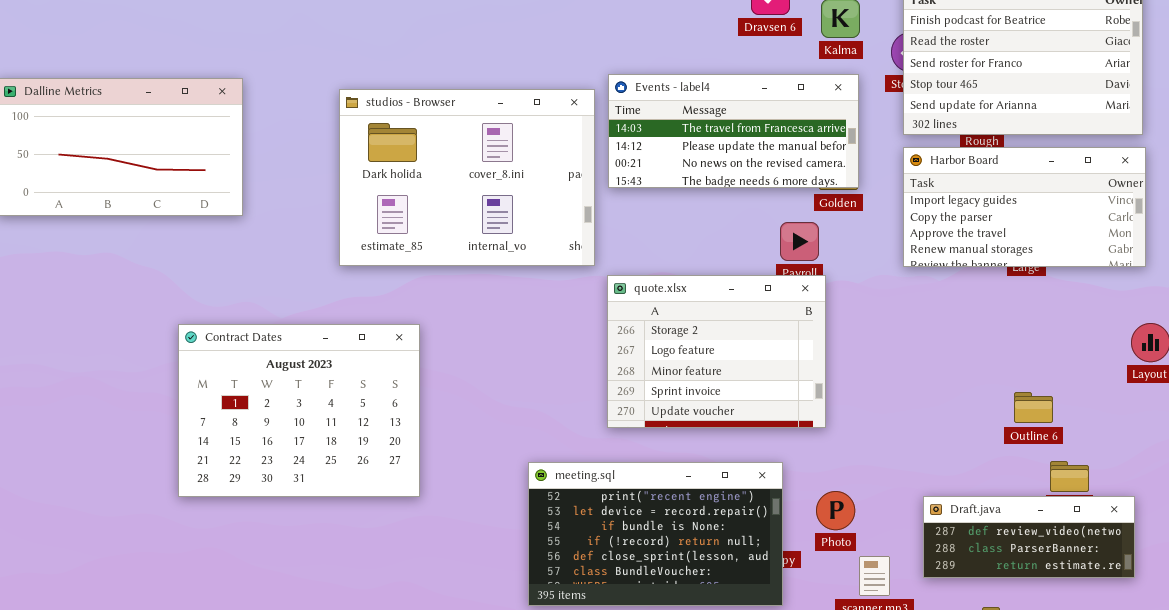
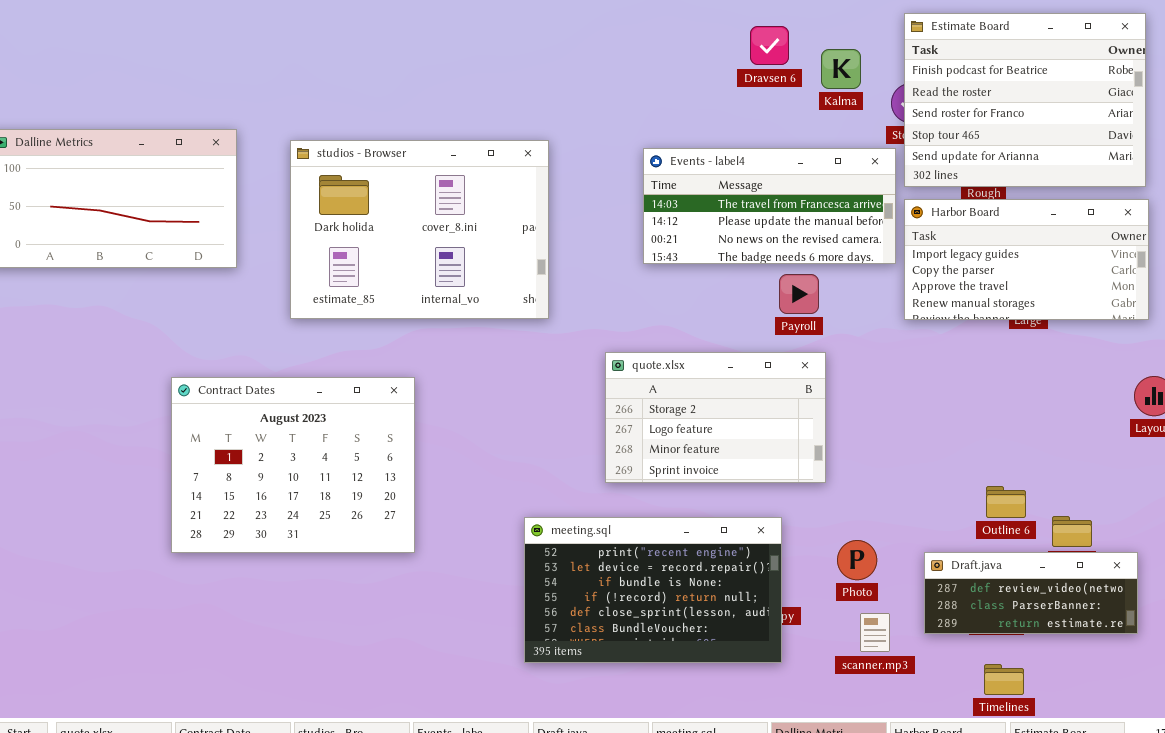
Events - label4: [608,74,859,188] -> [643,148,896,264], moved
studios - Browser: [339,89,595,266] -> [290,140,549,319], moved
quote.xlsx: [607,275,826,428] -> [605,352,826,483], resized
Outline 6: [1014,392,1053,423] -> [986,486,1026,518], moved
Photo: [816,491,855,530] -> [837,540,877,580], moved

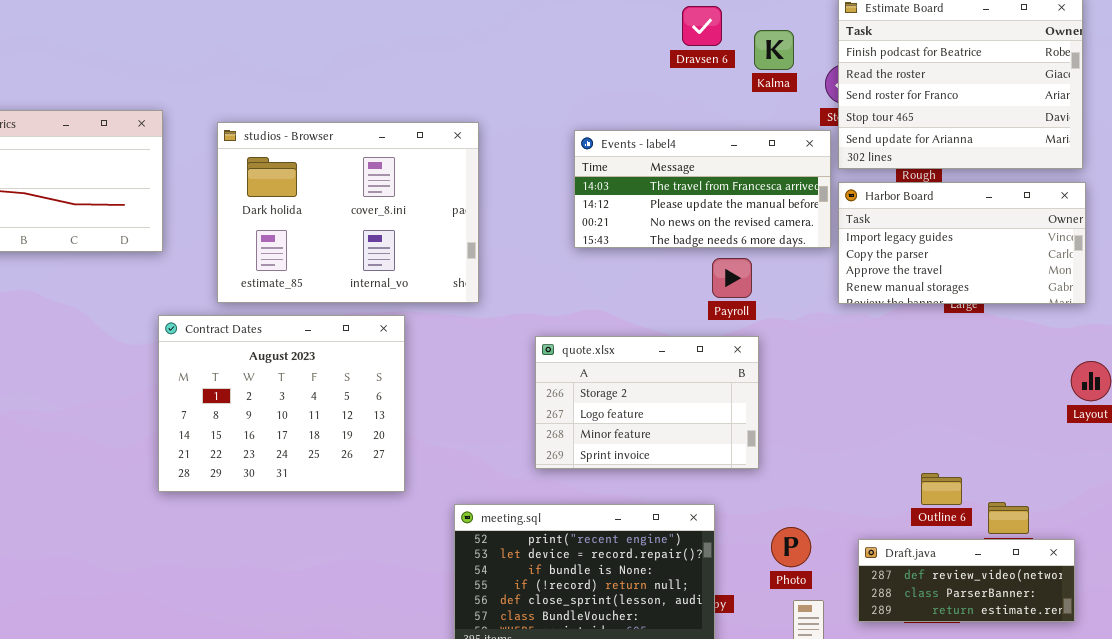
Contract Dates: [171,377,415,553] -> [158,315,405,492], moved

